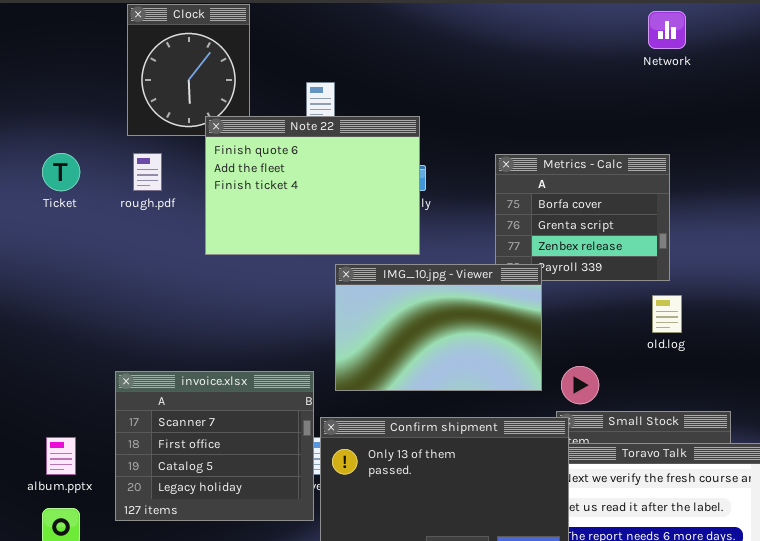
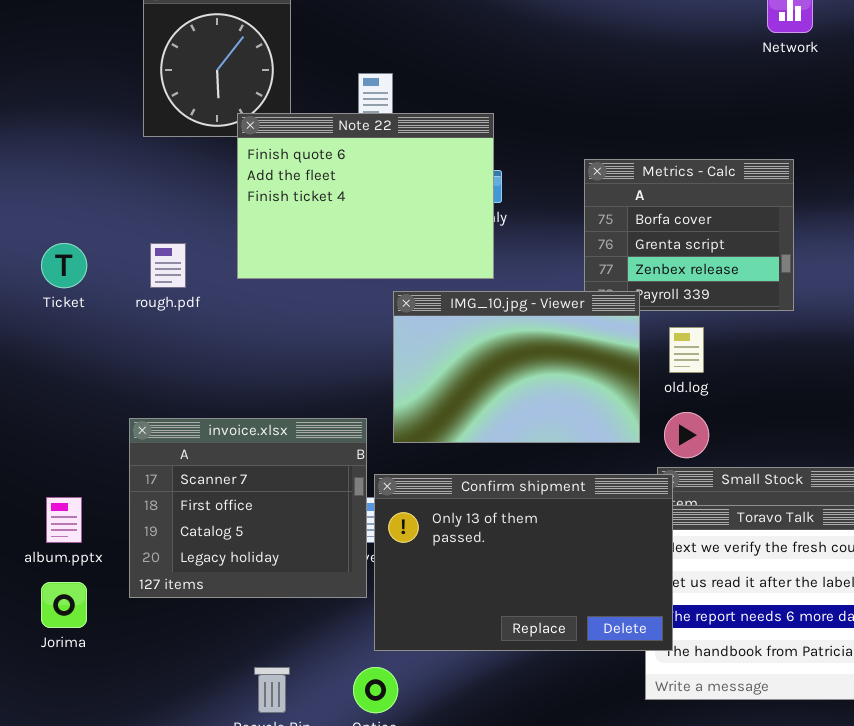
Ticket: [42,153,80,191] -> [41,243,87,288], moved
rough.pdf: [133,153,162,191] -> [150,243,186,288], moved
old.log: [652,295,682,333] -> [669,327,704,373], moved

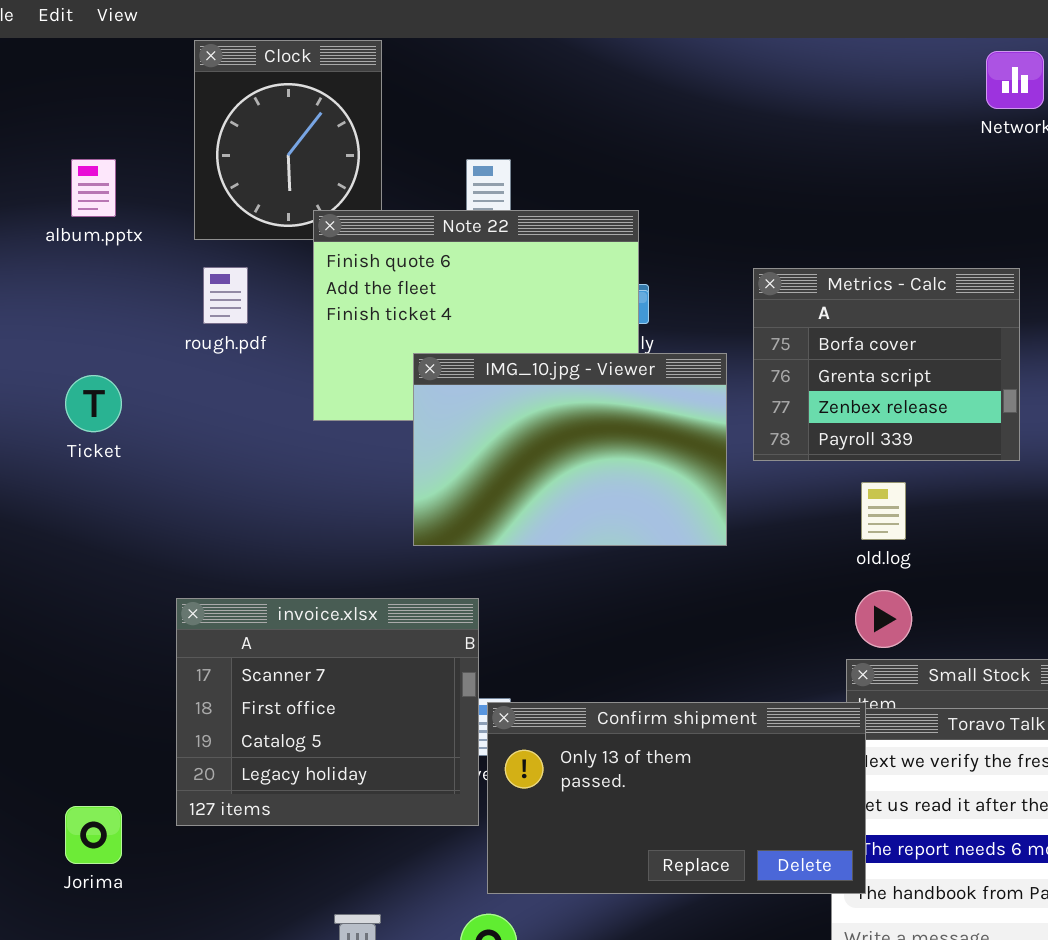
rough.pdf: [150,243,186,288] -> [203,267,248,324], moved
IMG_10.jpg - Viewer: [393,291,640,443] -> [413,353,727,546], moved
Confirm shipment: [374,474,673,651] -> [487,702,866,894], resized
album.pptx: [46,497,82,543] -> [71,159,116,217], moved

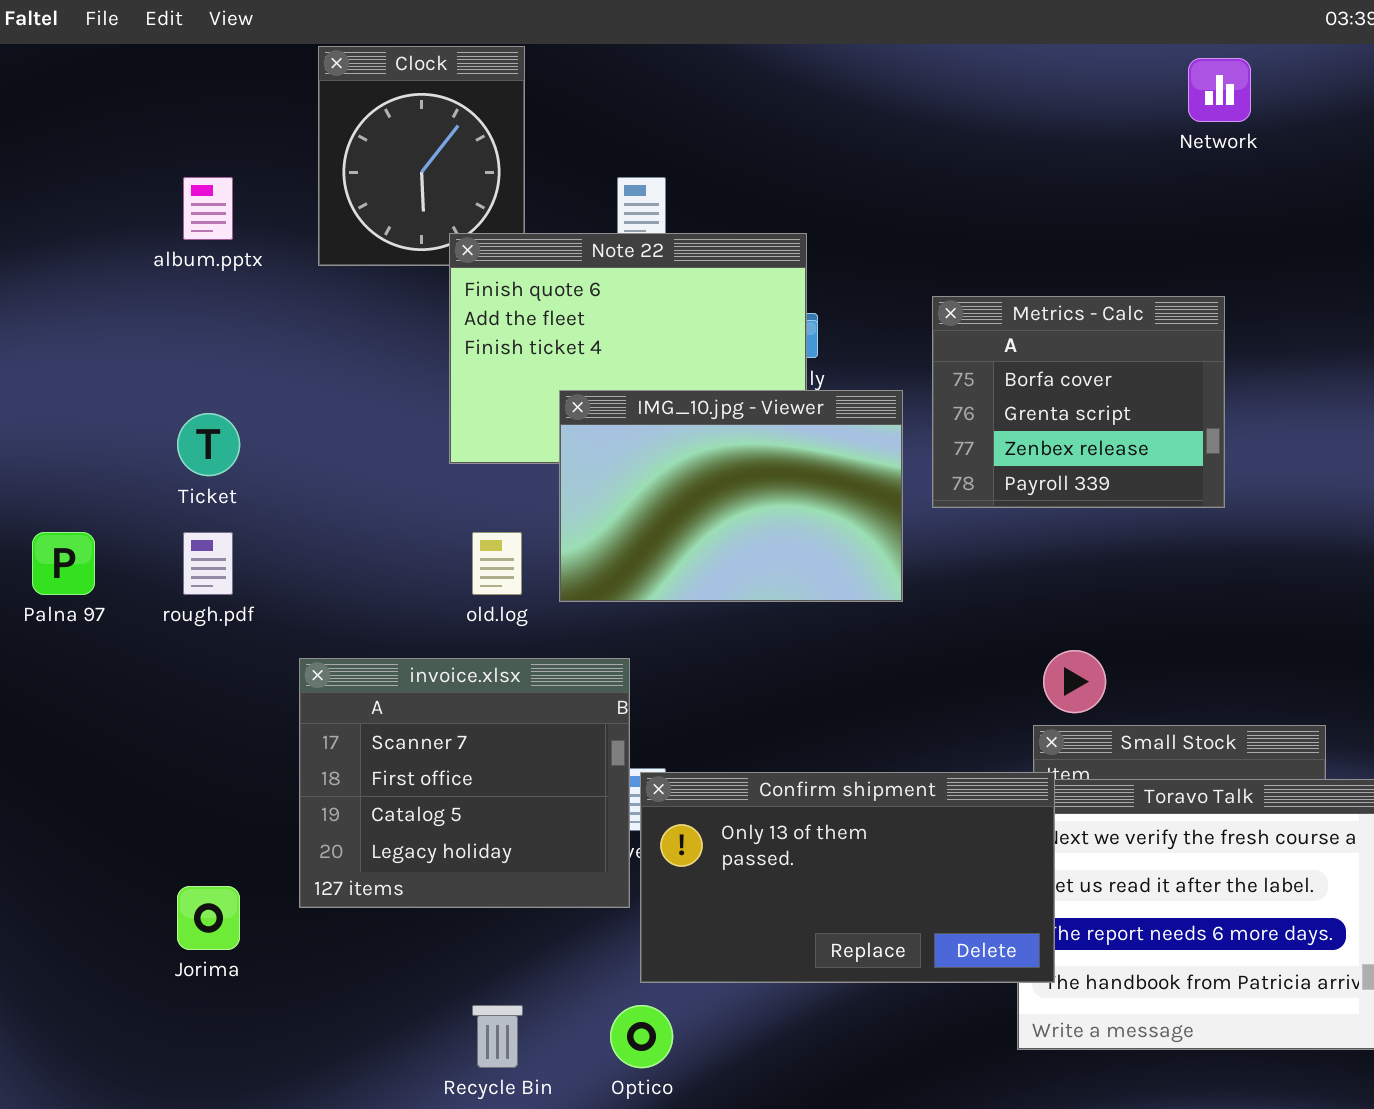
rough.pdf: [203,267,248,324] -> [183,532,233,595], moved
old.log: [861,482,906,540] -> [472,532,522,595], moved

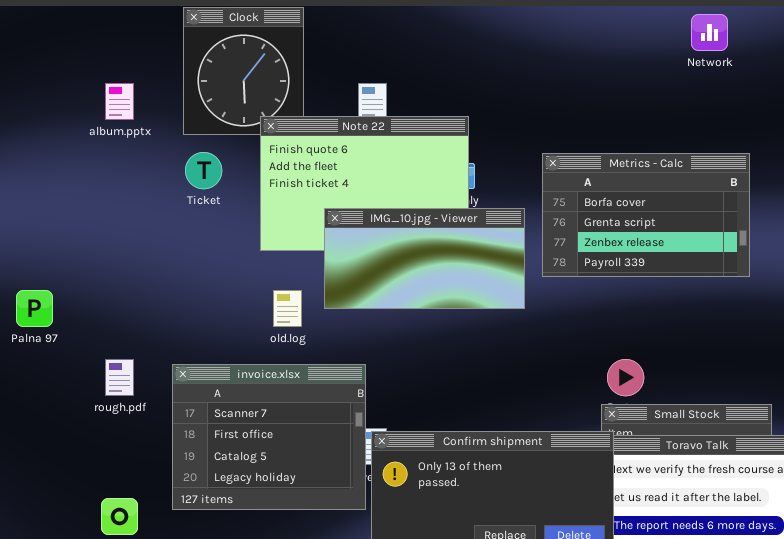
Metrics - Calc: [932,296,1225,508] -> [542,153,750,277], resized
IMG_10.jpg - Viewer: [559,390,903,602] -> [324,208,525,309], resized
Ticket: [177,413,240,476] -> [185,152,222,189], moved
rough.pdf: [183,532,233,595] -> [105,359,134,396], moved

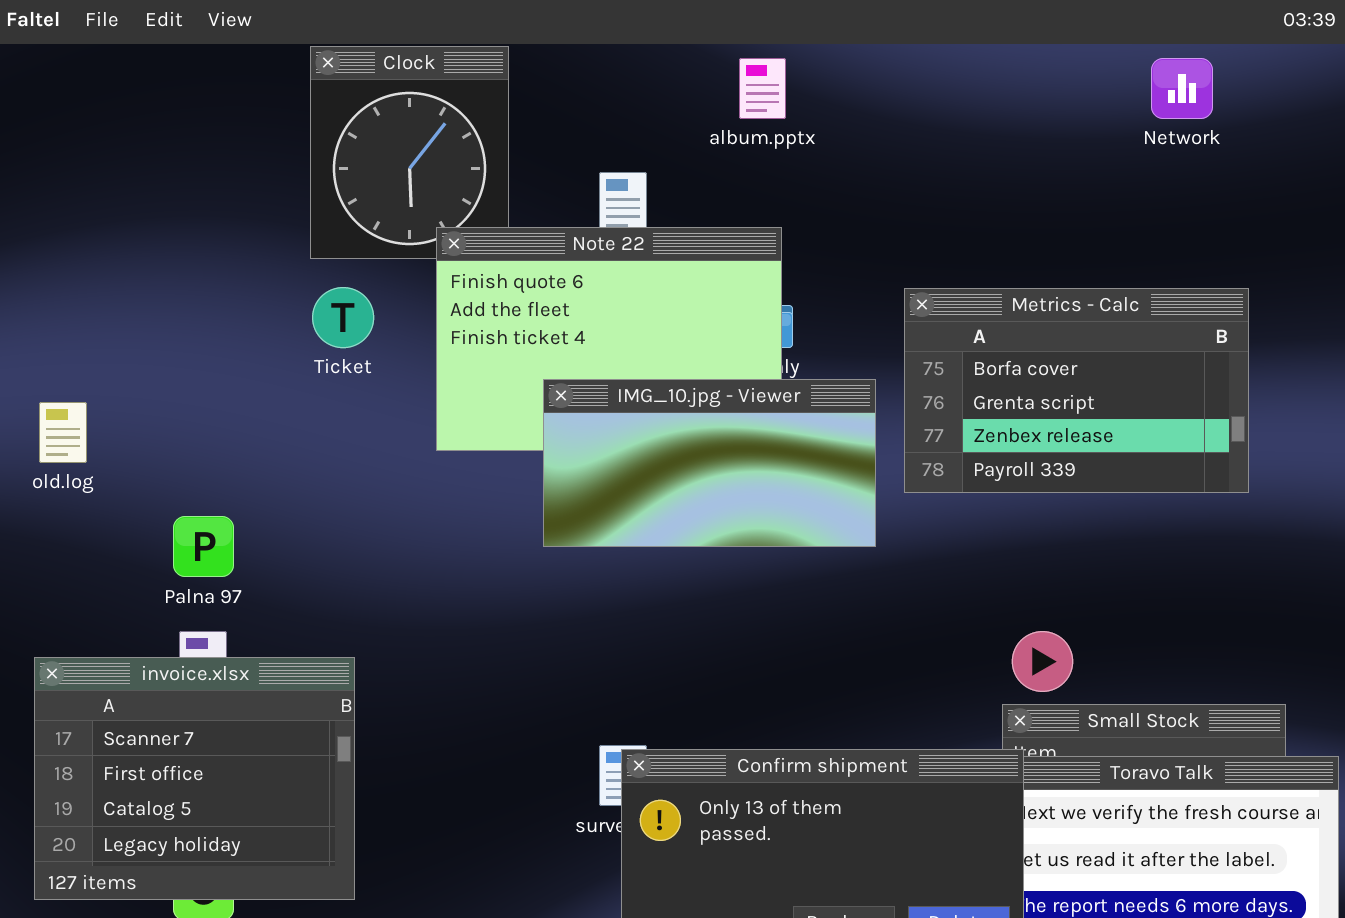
album.pptx: [105,83,134,120] -> [739,58,786,119], moved
Palna 97: [16,290,53,327] -> [173,516,234,577], moved
old.log: [273,290,302,327] -> [39,402,87,463], moved
invoice.xlsx: [172,364,366,510] -> [34,657,355,900], moved

